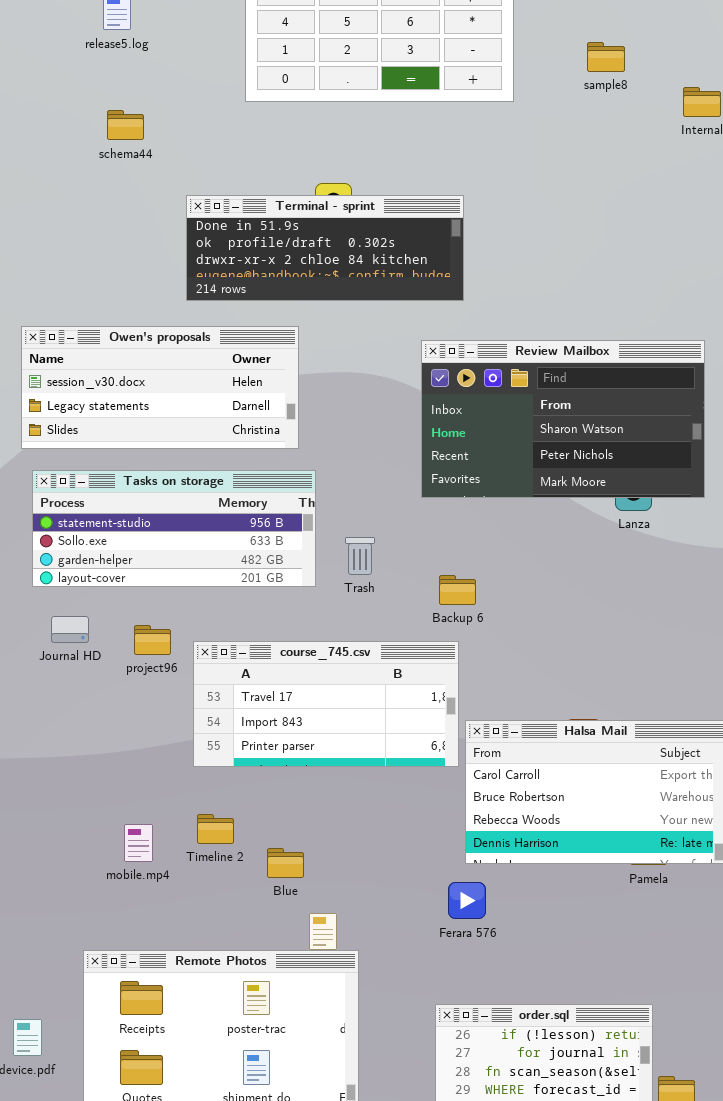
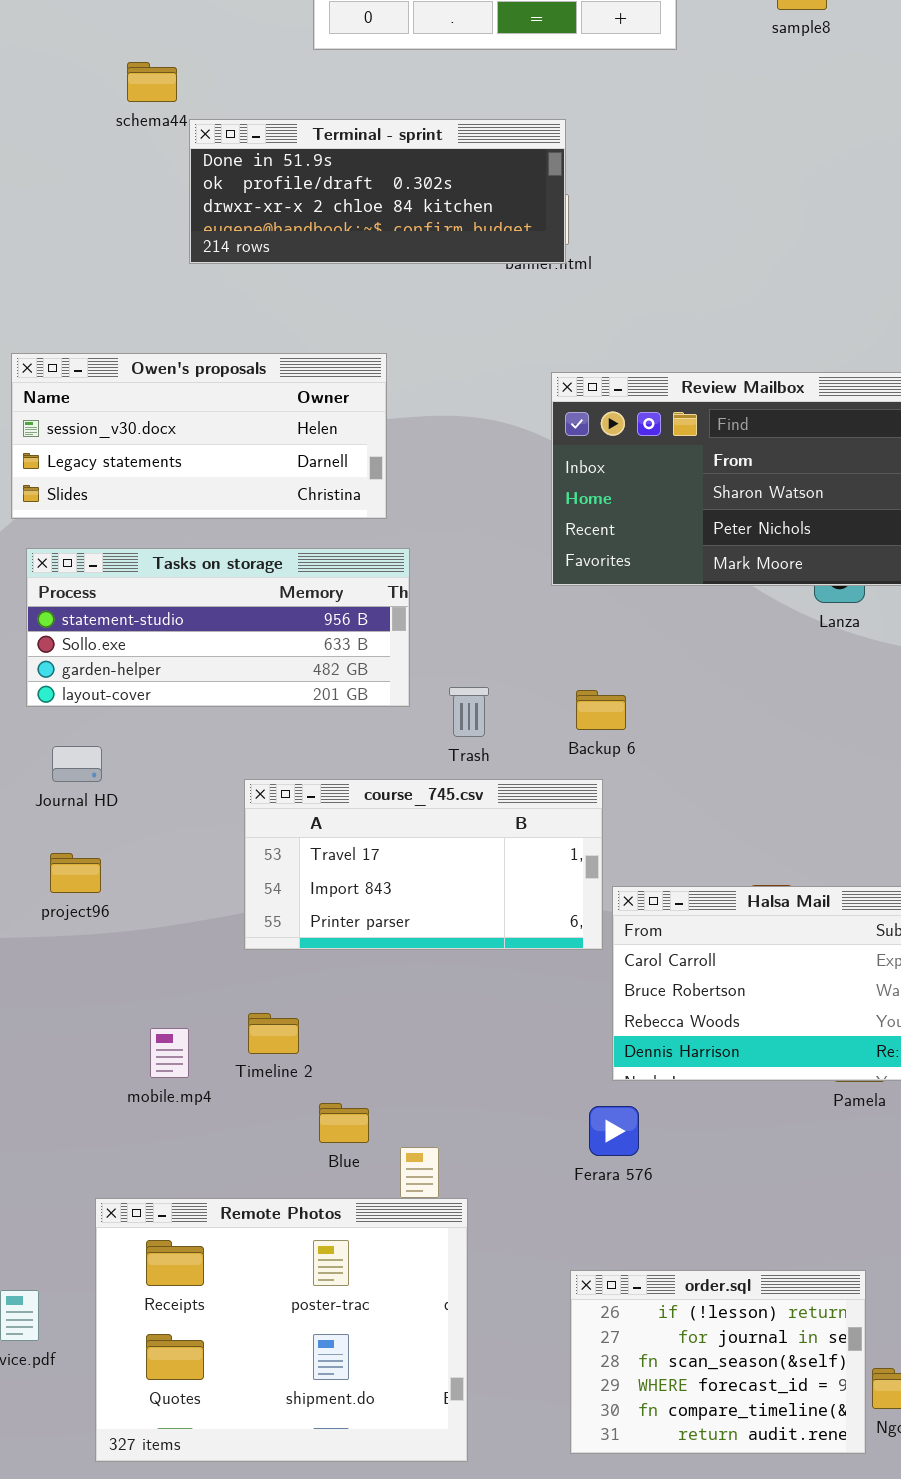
Terminal - sprint: [186,195,464,301] -> [189,119,566,264], moved
Trash: [345,537,375,575] -> [449,687,489,737], moved
project96: [134,625,171,655] -> [50,853,101,893], moved
Blue: [267,848,304,878] -> [319,1103,369,1143], moved

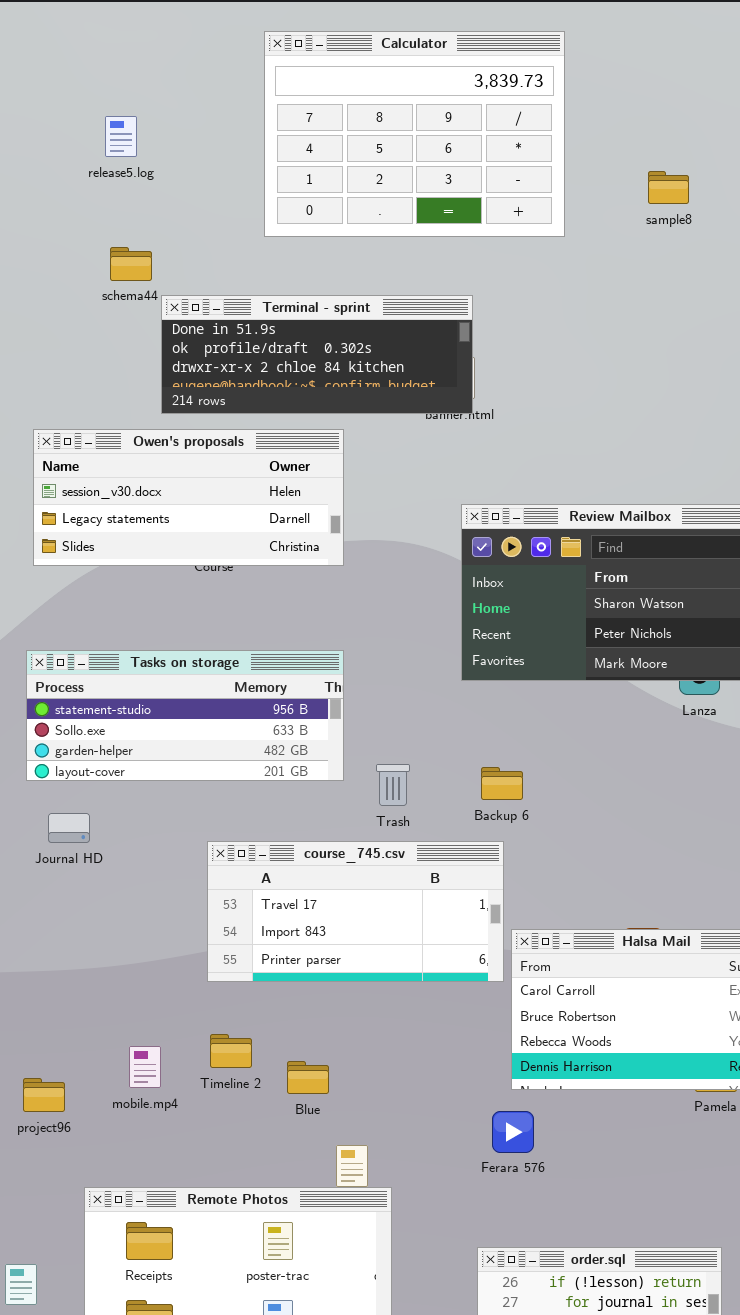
Owen's proposals: [11,353,387,519] -> [33,429,344,566], moved
project96: [50,853,101,893] -> [23,1078,65,1112], moved
Blue: [319,1103,369,1143] -> [287,1061,329,1094], moved

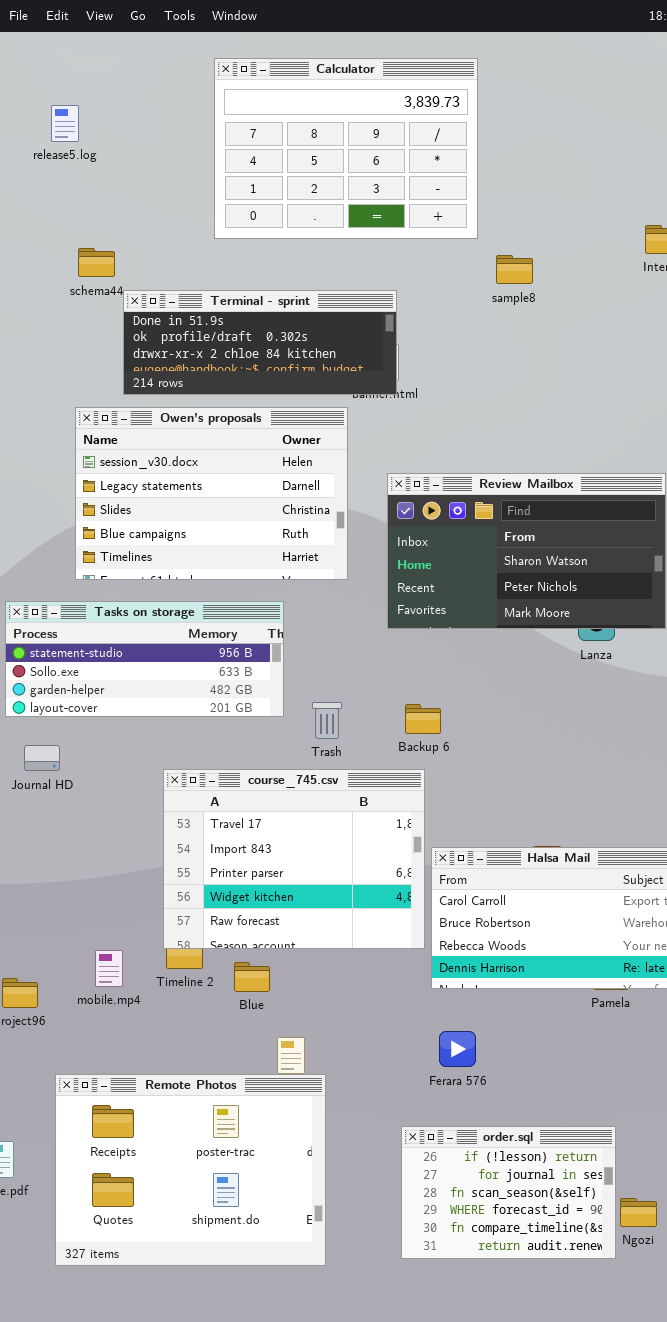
release5.log: [105,116,137,157] -> [51,105,79,142], moved
sample8: [648,171,689,204] -> [496,255,533,284], moved
Owen's proposals: [33,429,344,566] -> [75,407,348,580], moved, resized
course_745.csv: [207,841,504,982] -> [163,769,425,949], resized
Ferara 576: [492,1111,534,1153] -> [439,1031,476,1067], moved

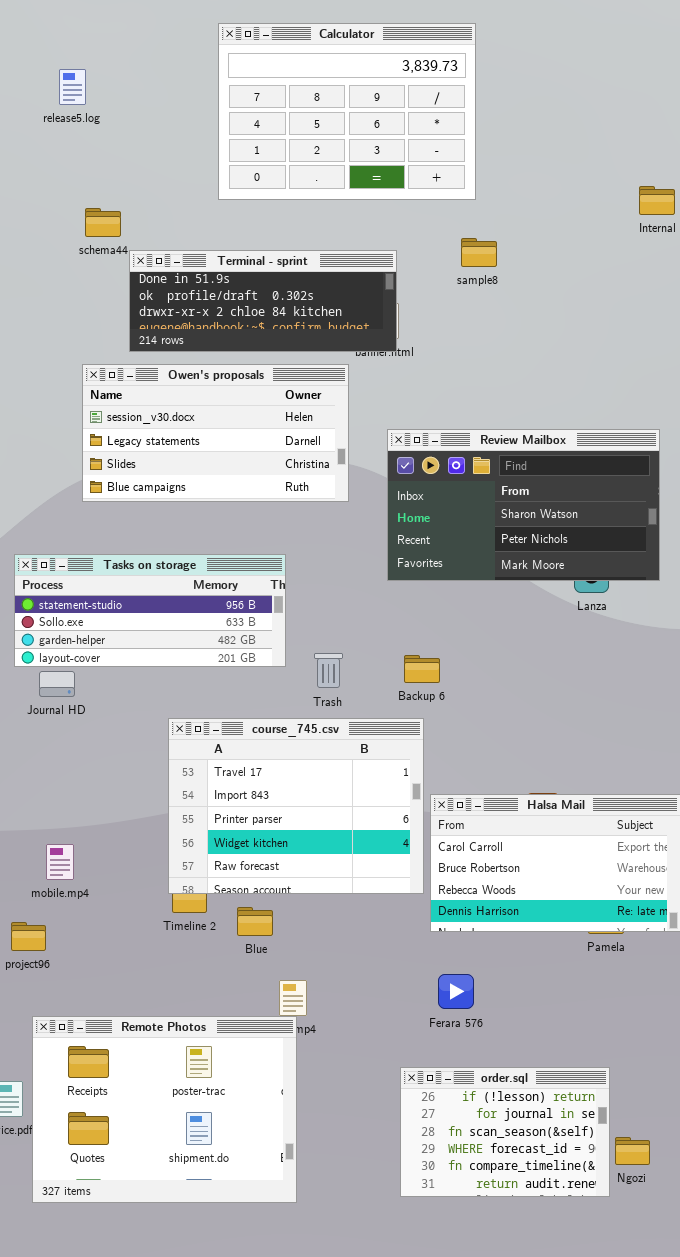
sample8: [496,255,533,284] -> [461,238,497,267], moved
Owen's proposals: [75,407,348,580] -> [82,364,349,502], resized
Journal HD: [24,745,60,771] -> [39,671,75,697], moved
mobile.mp4: [95,950,123,987] -> [46,844,74,880], moved
Remote Photos: [55,1074,326,1266] -> [32,1016,297,1203], moved

